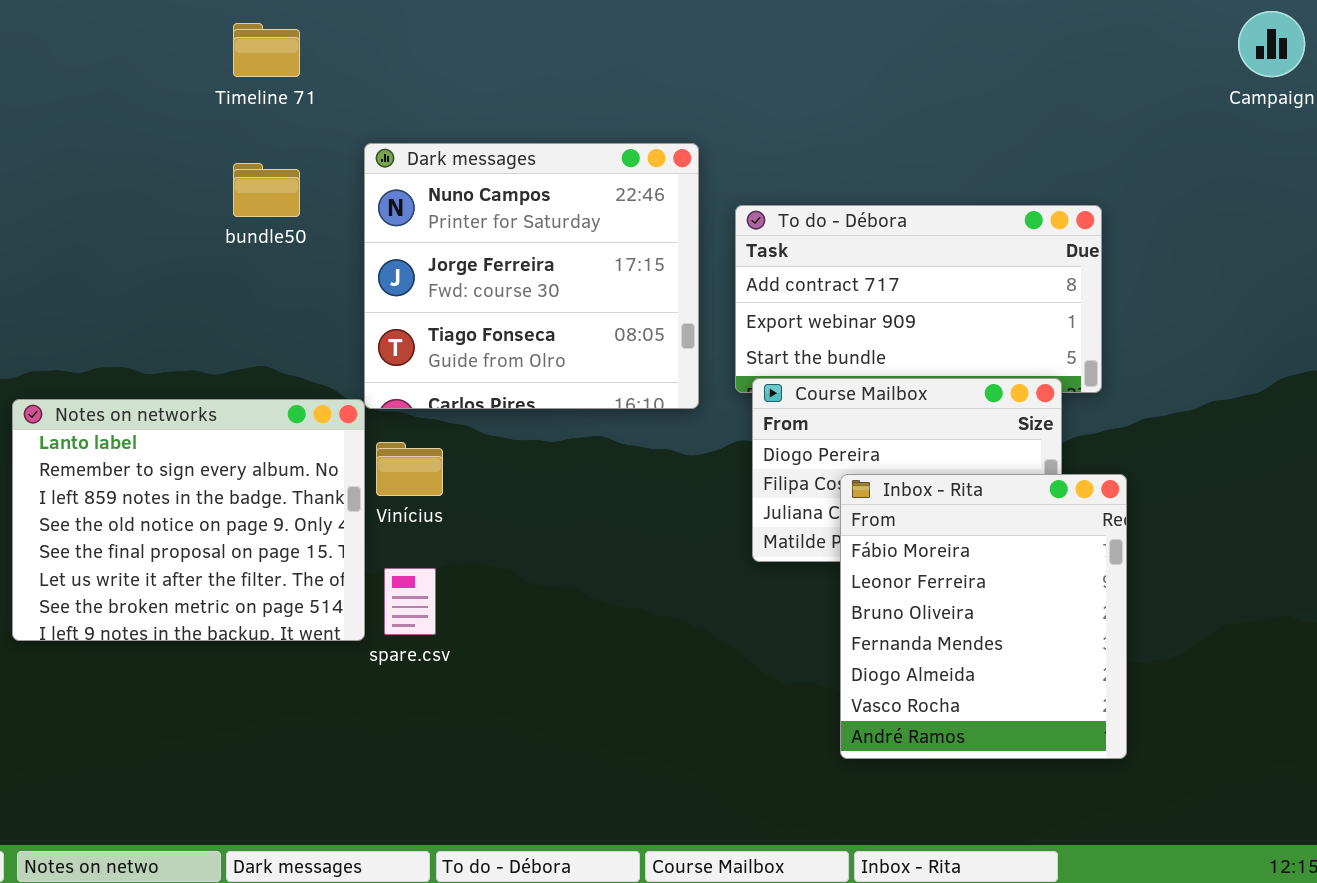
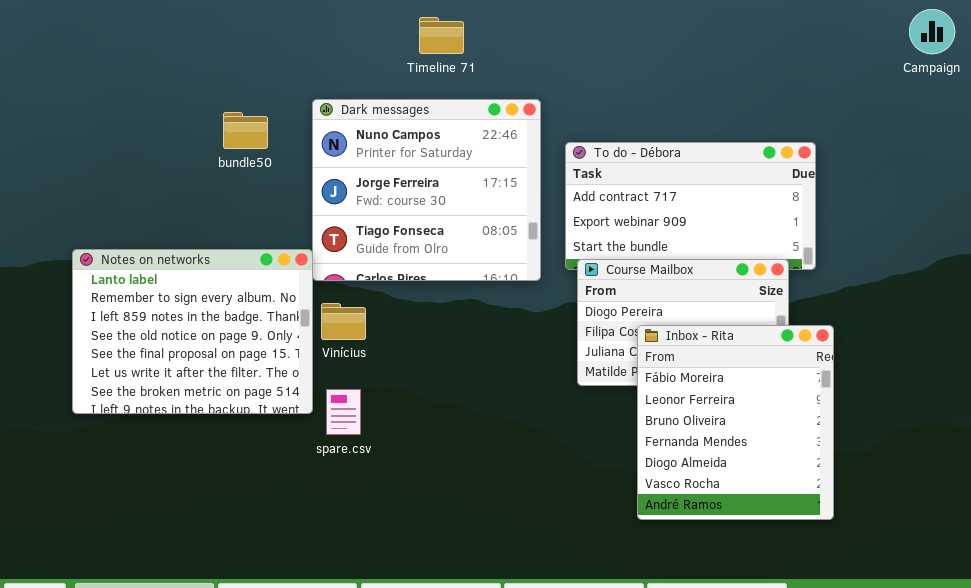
Timeline 71: [233,23,300,77] -> [419,17,464,54], moved
Notes on networks: [12,399,365,641] -> [72,249,313,414], moved

